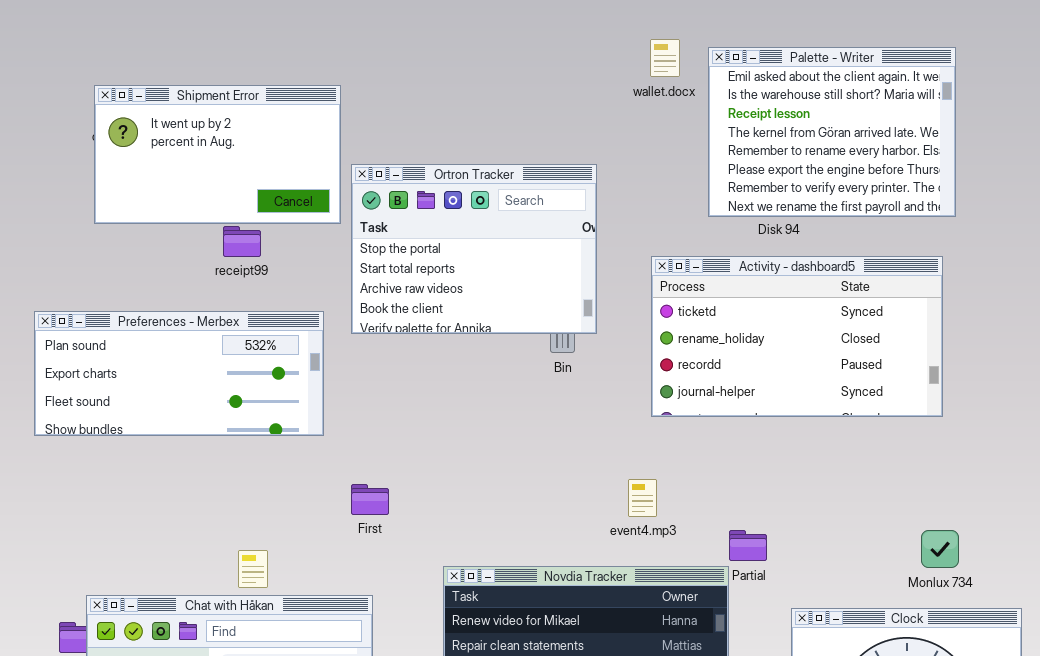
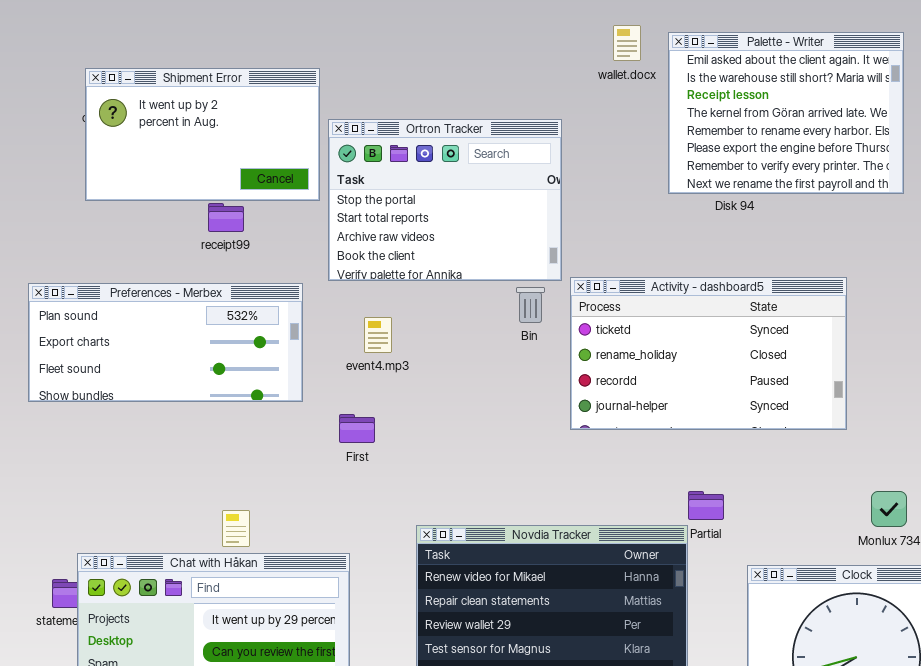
Ortron Tracker: [351,164,597,334] -> [328,119,562,281], moved
Activity - dashboard5: [651,256,943,417] -> [570,277,847,430], moved
event4.mp3: [628,479,657,517] -> [364,317,392,353], moved
First: [351,484,389,515] -> [339,414,375,443], moved

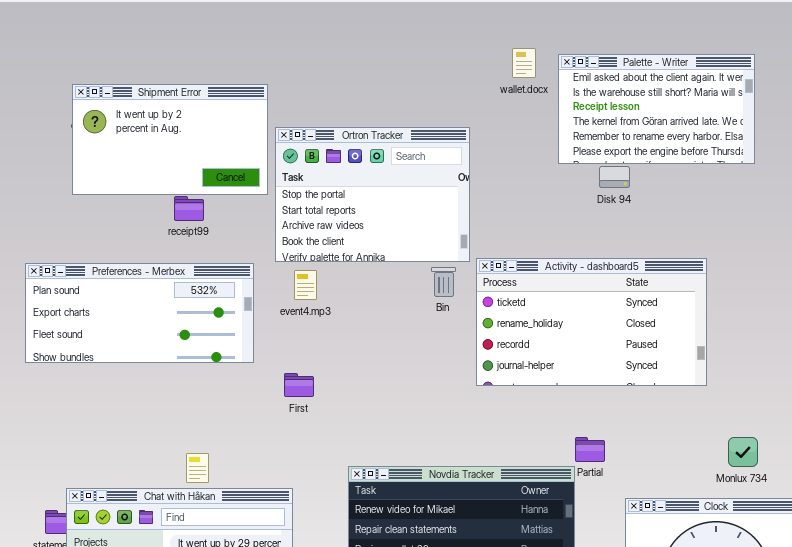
Palette - Writer: [668,32,904,194] -> [558,54,755,164], resized
event4.mp3: [364,317,392,353] -> [294,270,317,300], moved

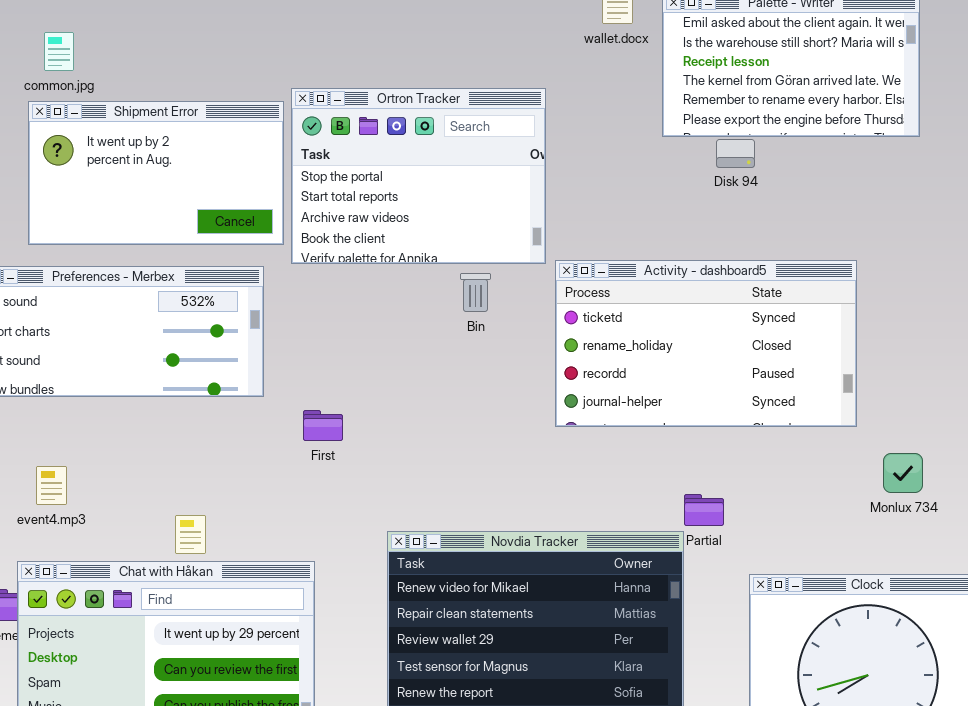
Shipment Error: [72,84,268,195] -> [28,101,284,245], moved
Bin: [431,267,456,297] -> [460,273,491,312], moved
event4.mp3: [294,270,317,300] -> [36,466,67,505], moved
Monlux 734: [728,437,758,467] -> [883,453,923,493], moved

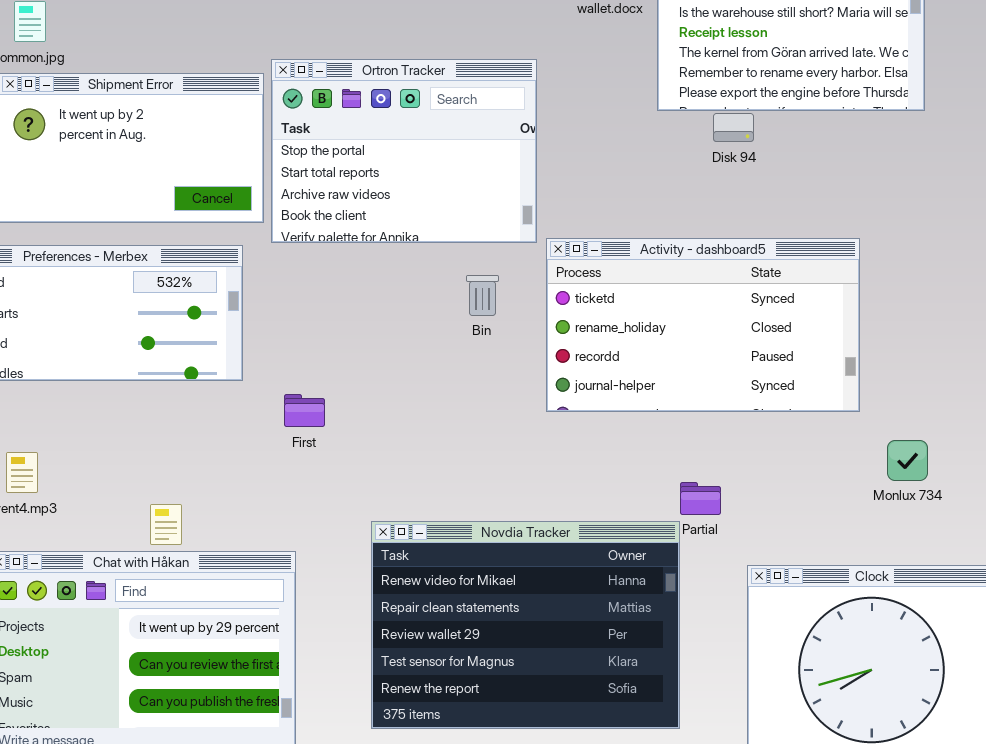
Bin: [460,273,491,312] -> [466,275,499,316], moved

